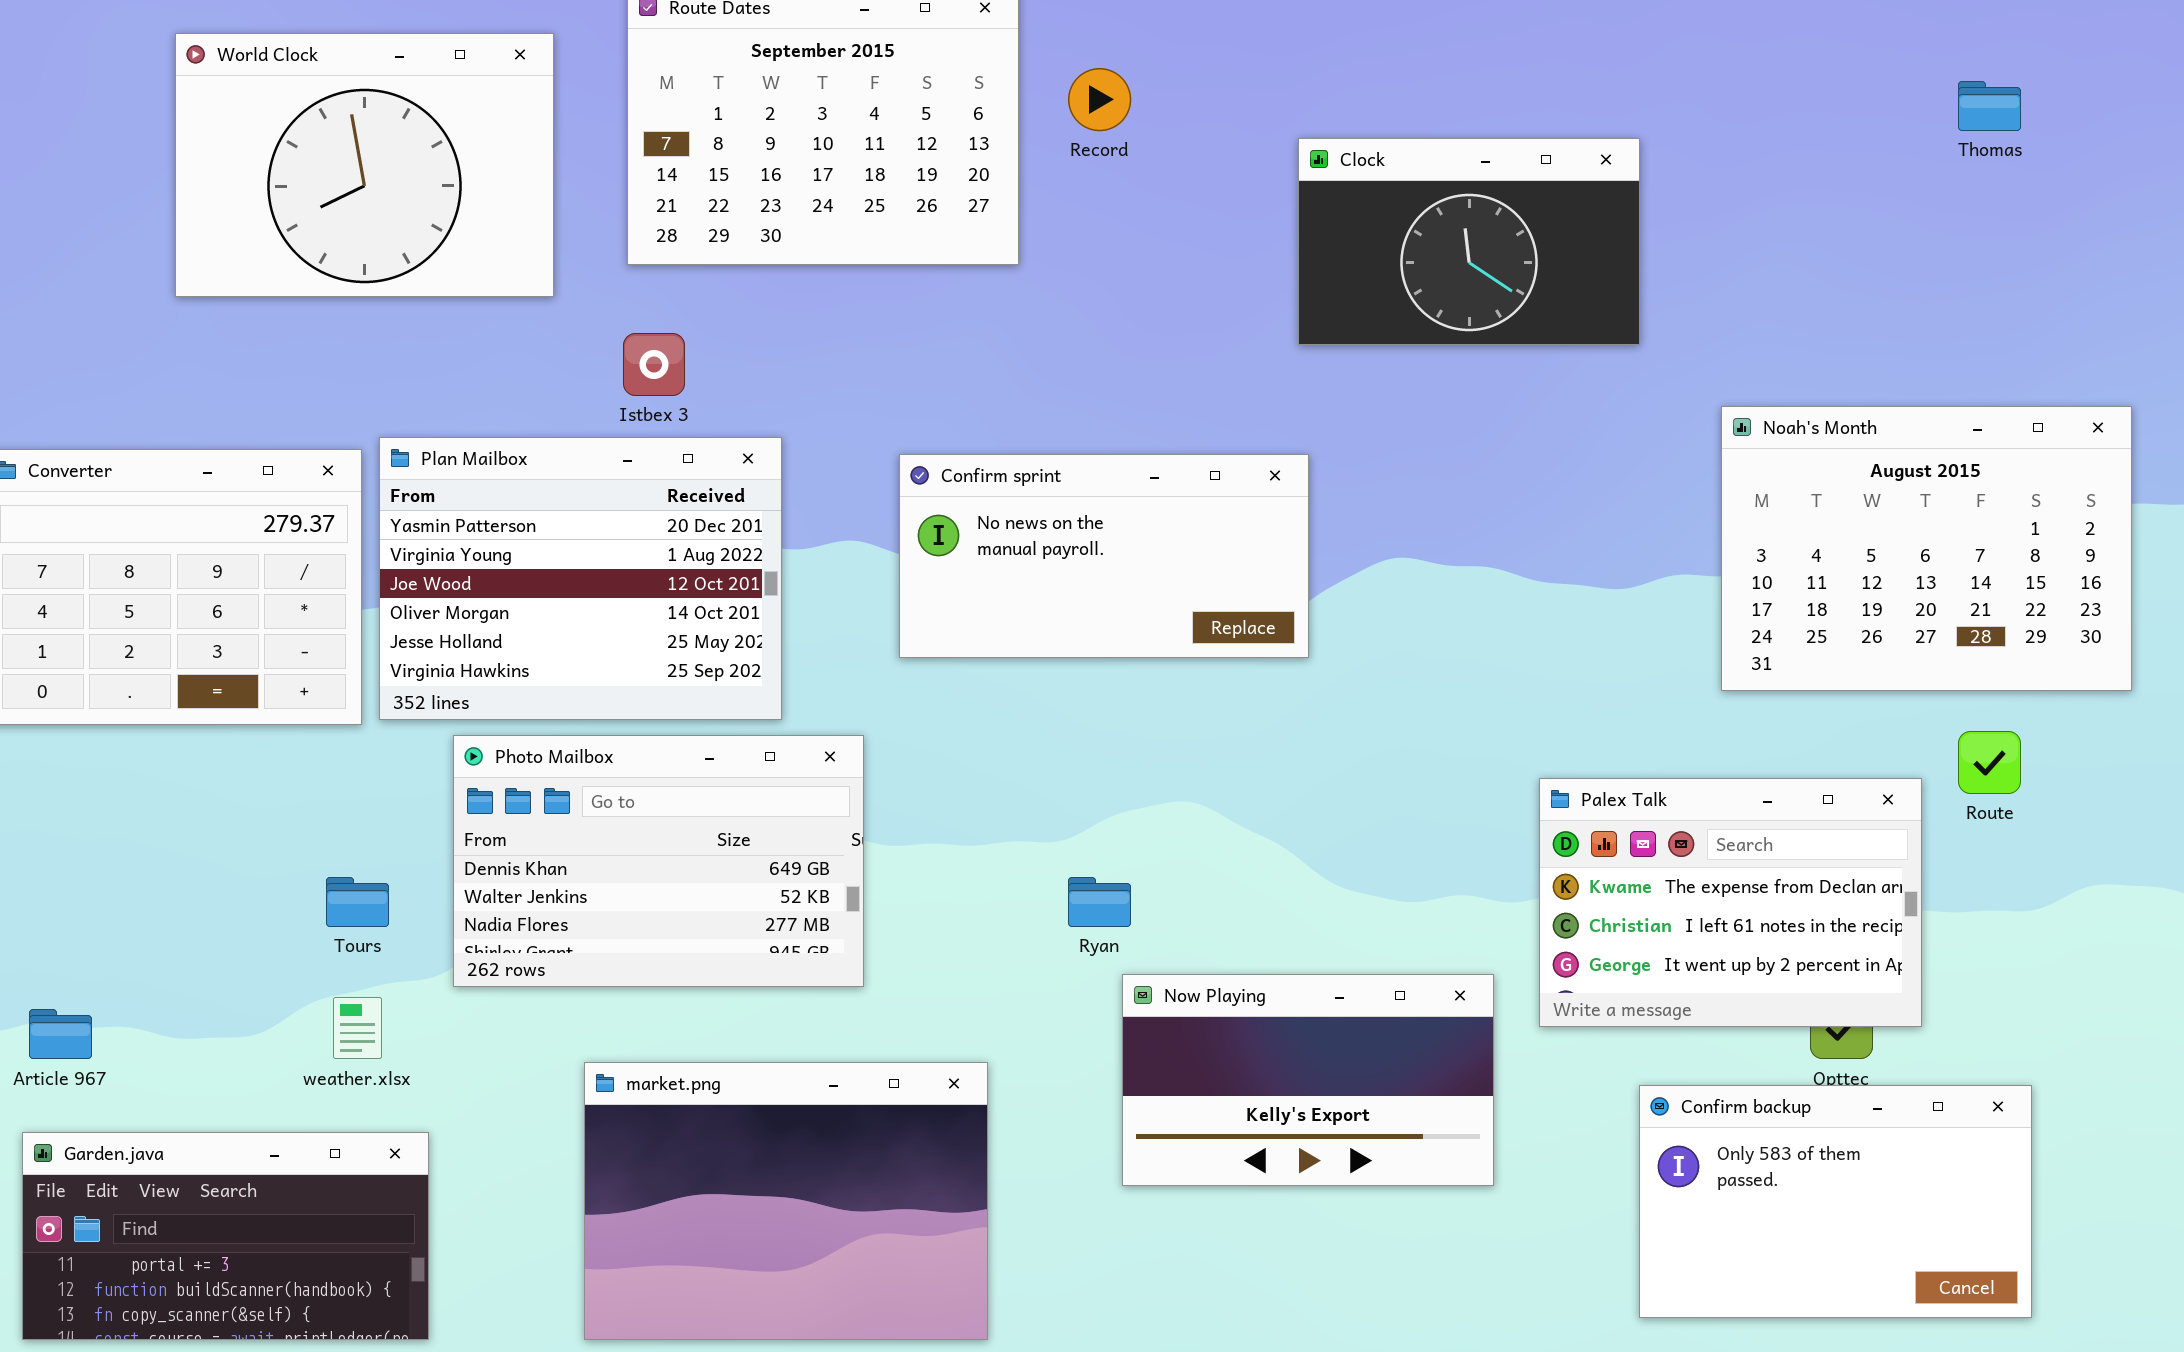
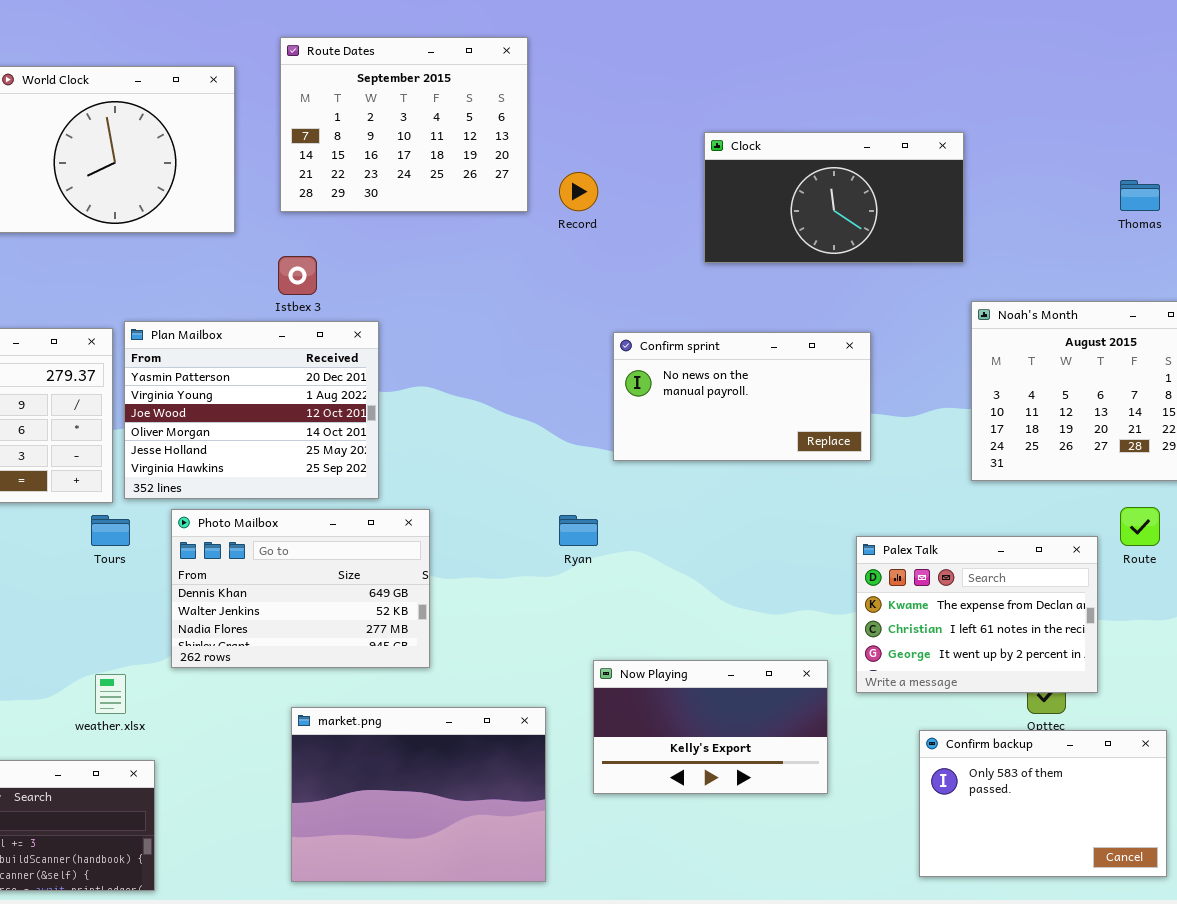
Record: [1068,68,1131,131] -> [559,172,598,211], moved
Thomas: [1958,81,2021,131] -> [1120,180,1160,211], moved
Clock: [1298,138,1640,345] -> [704,132,964,263], resized
Confirm sprint: [899,454,1309,658] -> [613,332,871,461], moved
Tours: [326,877,389,927] -> [91,515,130,546], moved
Ryan: [1068,877,1131,927] -> [559,515,598,546], moved
market.png: [584,1062,988,1340] -> [291,707,546,882], moved

